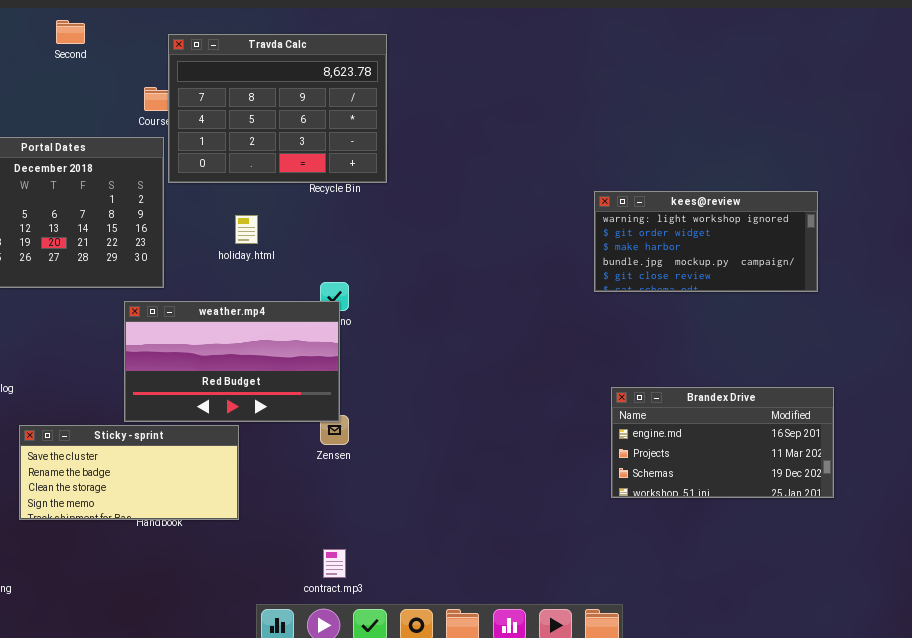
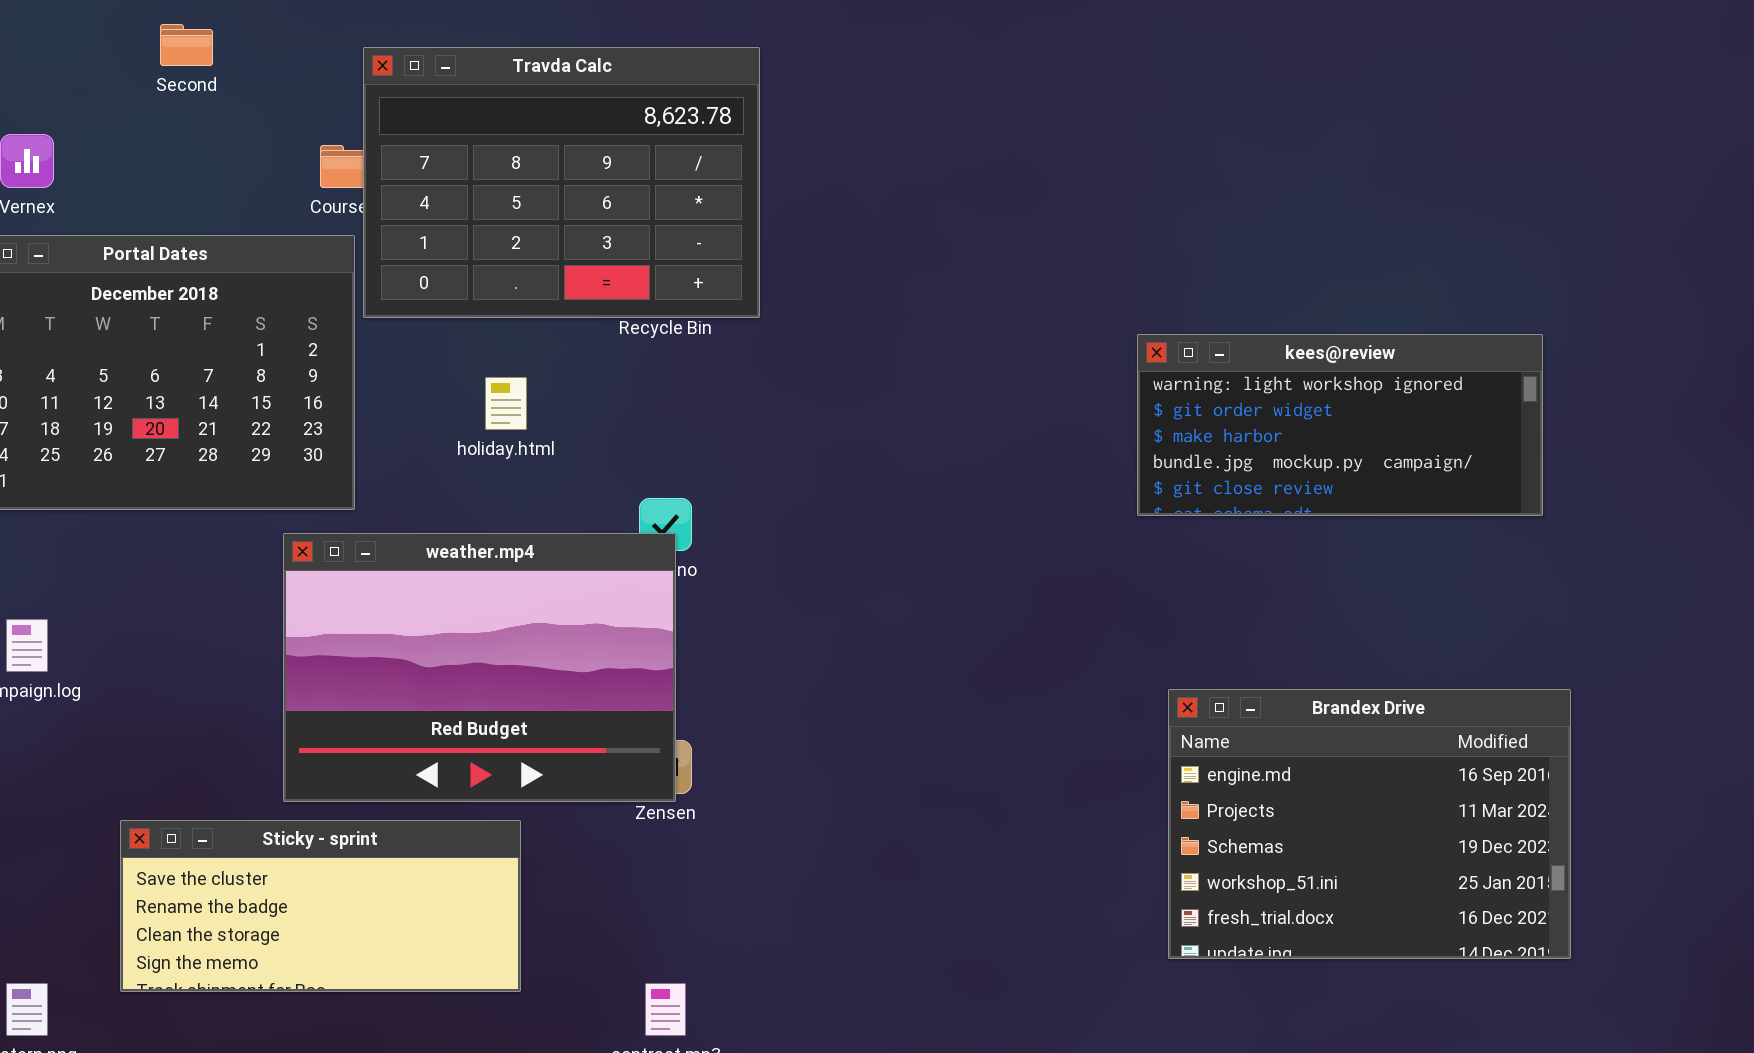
weather.mp4: [124,301,340,422] -> [283,533,676,802], resized
Brandex Drive: [611,387,834,498] -> [1168,689,1571,959], resized
Sticky - sprint: [19,425,239,520] -> [120,820,521,992], moved

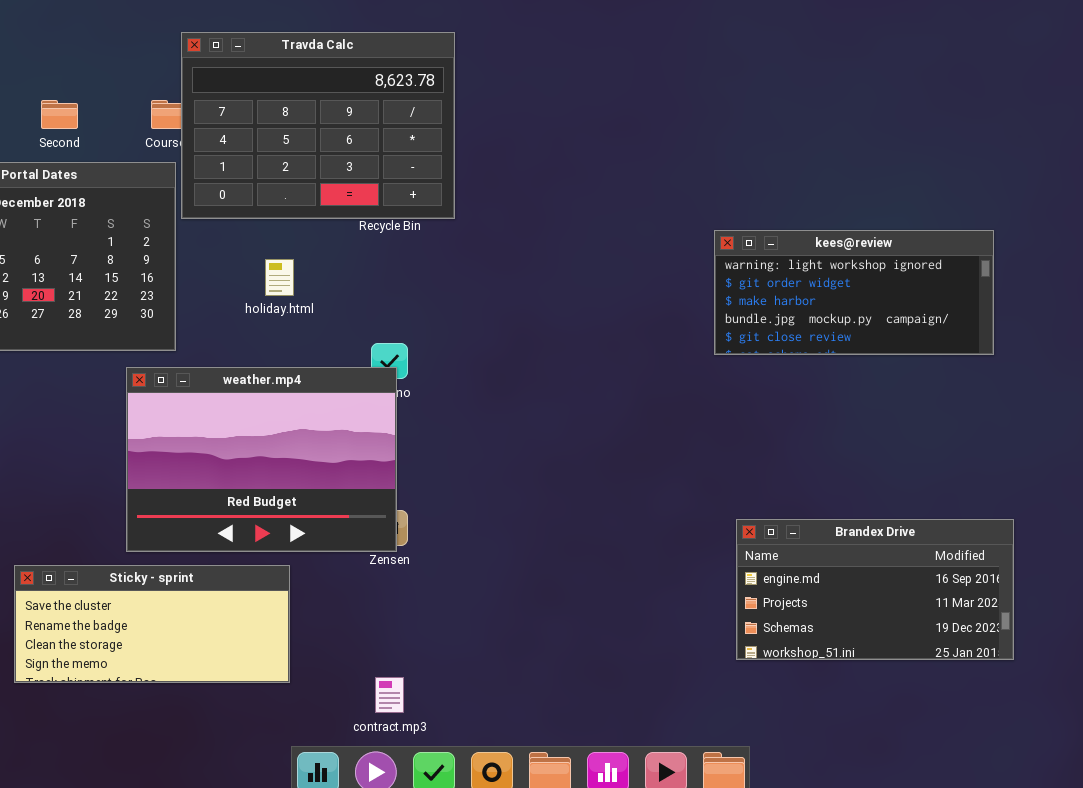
Second: [160,24,213,66] -> [41,100,78,129], moved
Brandex Drive: [1168,689,1571,959] -> [736,519,1014,660], resized

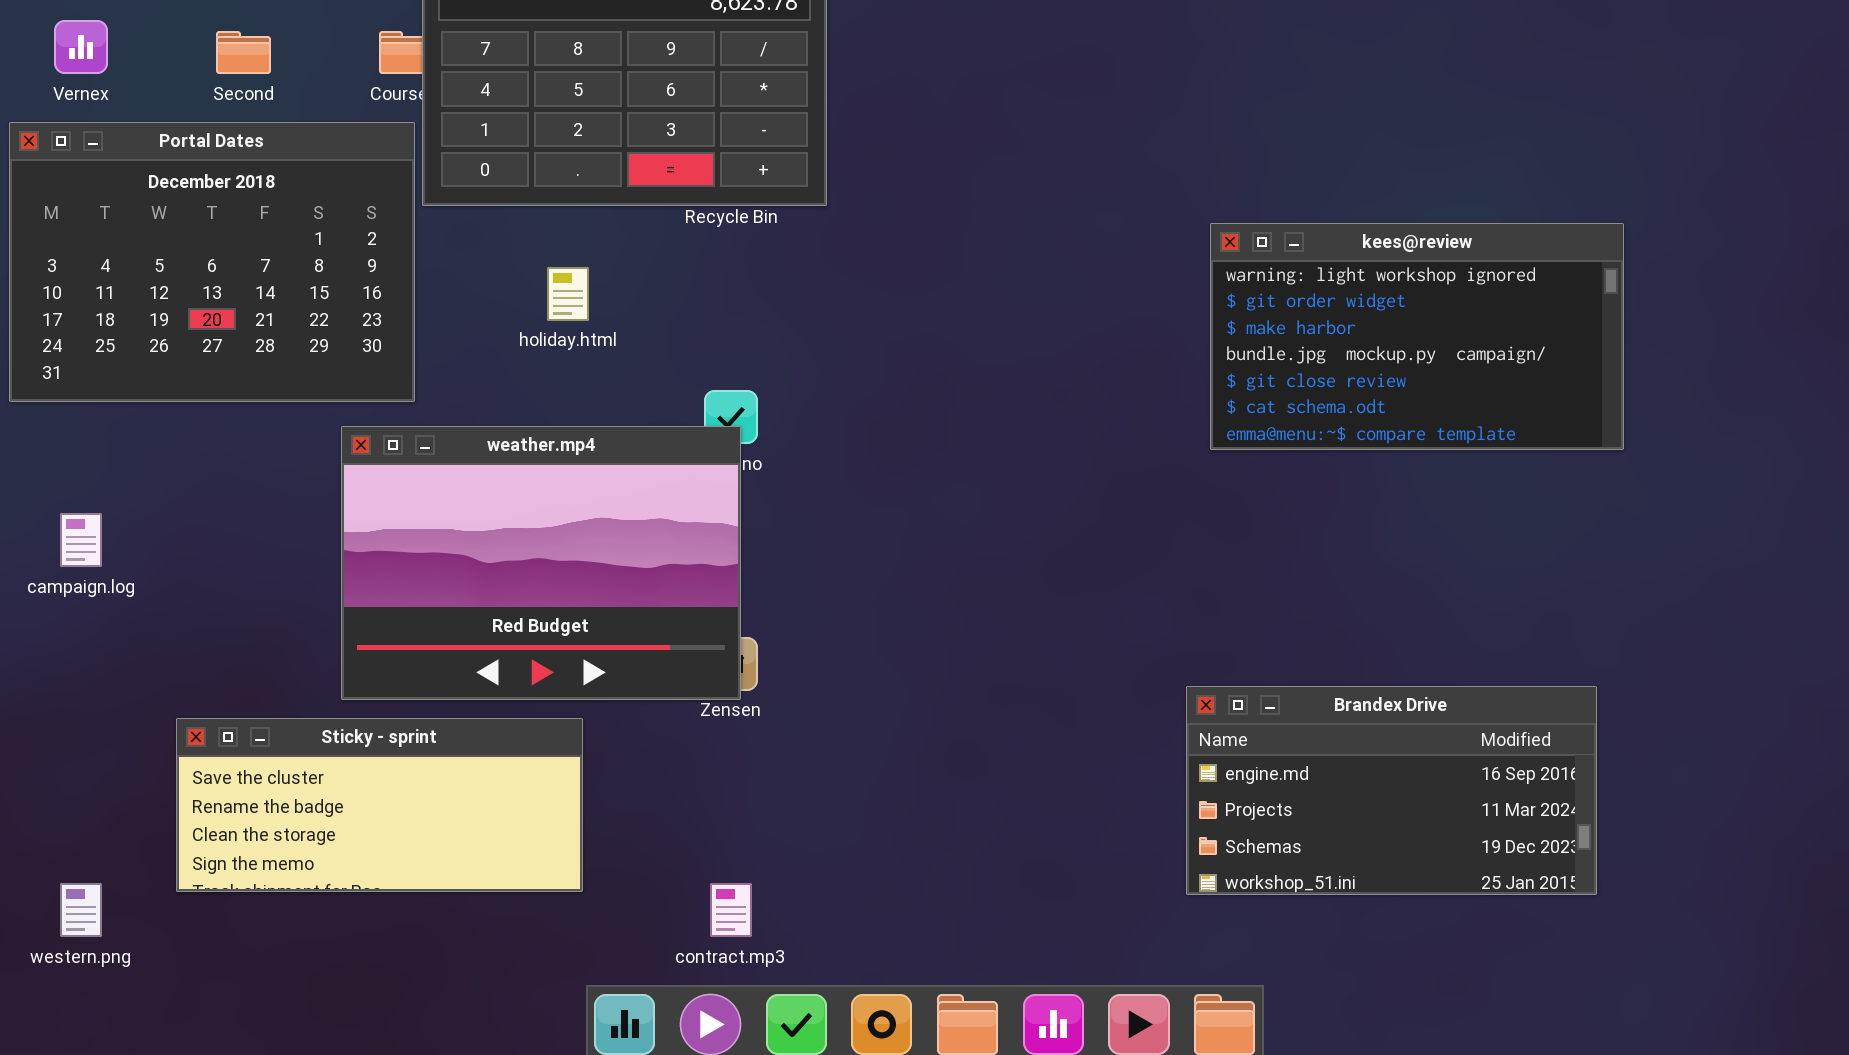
kees@review: [714,230,994,355] -> [1210,223,1624,450], resized
Brandex Drive: [736,519,1014,660] -> [1186,686,1597,895], moved

